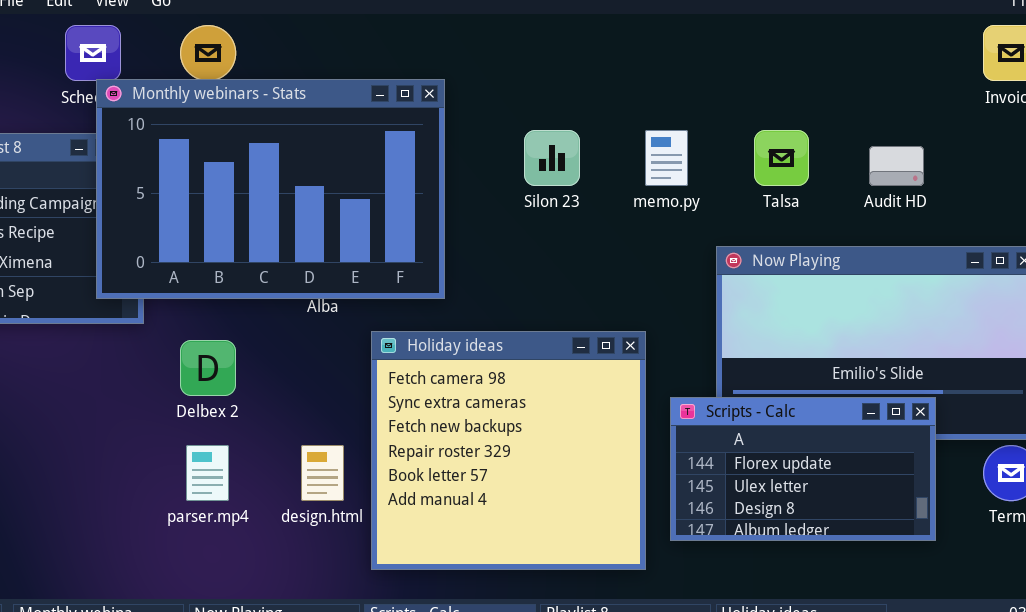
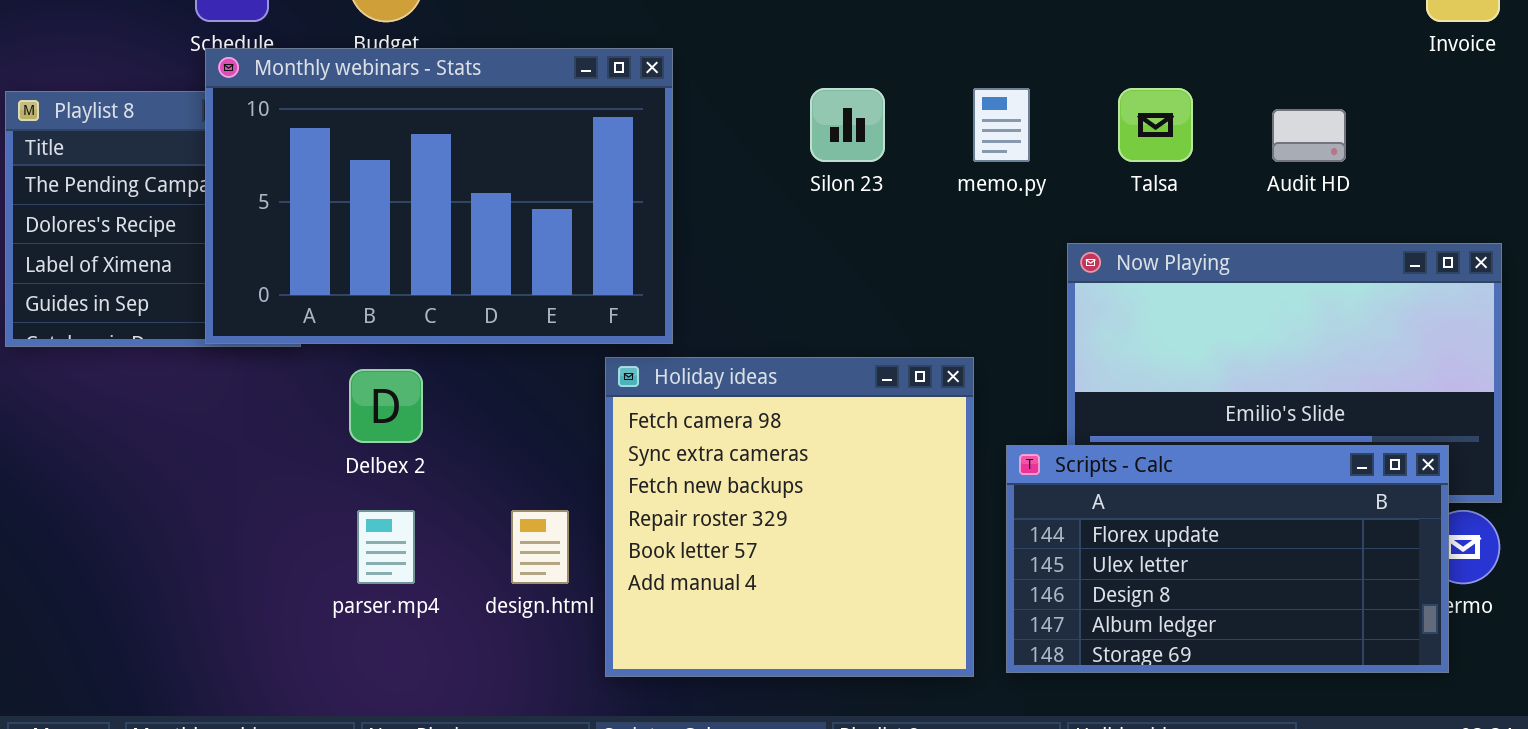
Monthly webinars - Stats: [96,79,445,299] -> [205,48,673,344], moved
Scripts - Calc: [670,397,936,541] -> [1006,445,1449,673], resized

